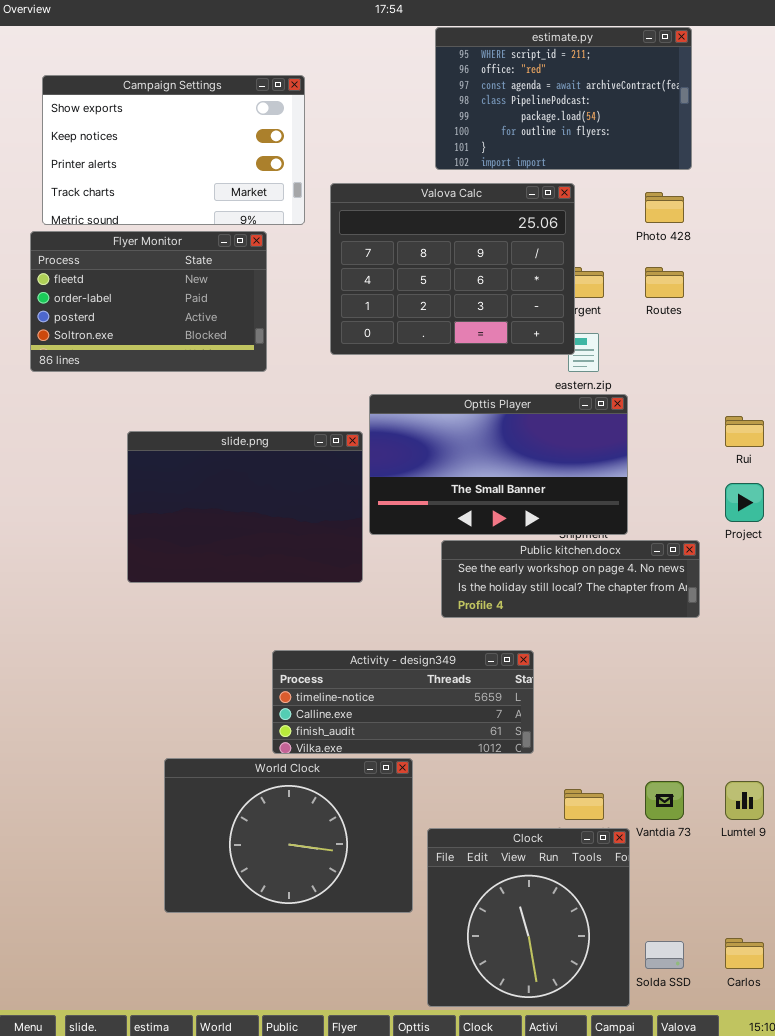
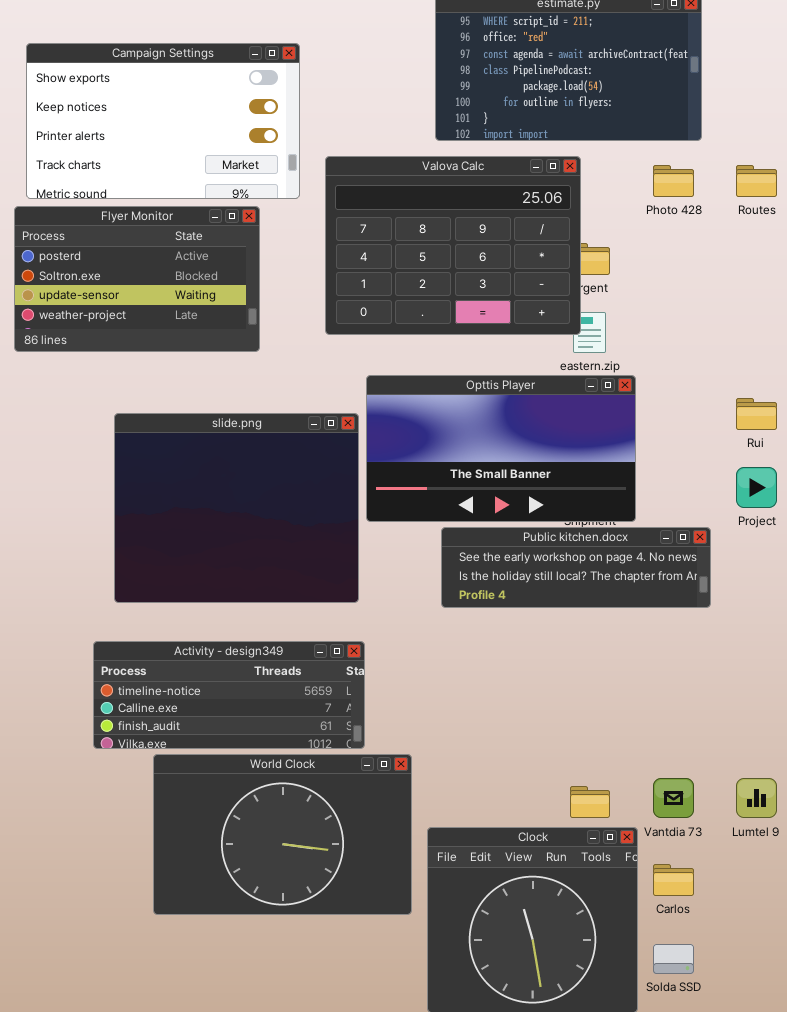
Flyer Monitor: [30,231,267,372] -> [14,206,260,352], scrolled down 2 rows
Routes: [645,267,684,298] -> [736,165,777,197], moved
slide.png: [127,431,363,583] -> [114,413,359,603], resized
Activity - design349: [272,650,534,754] -> [93,641,365,749], moved
Carlos: [725,938,764,969] -> [653,864,694,896], moved

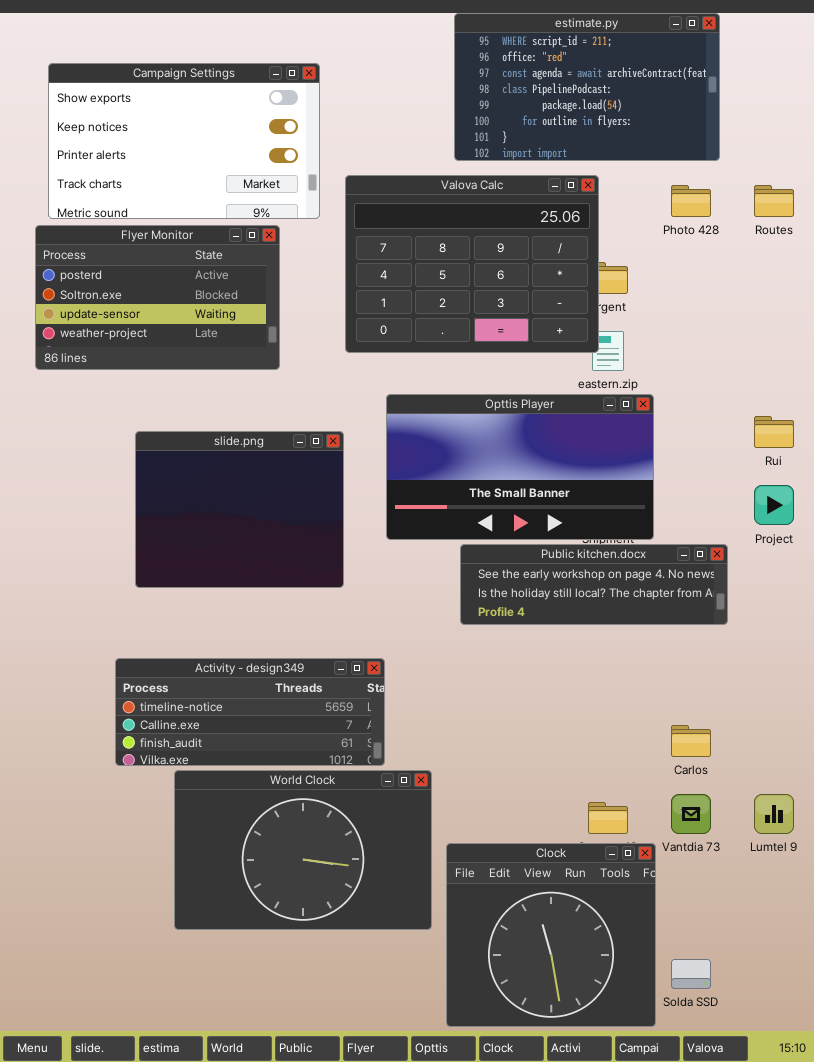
slide.png: [114,413,359,603] -> [135,431,344,588], resized
Carlos: [653,864,694,896] -> [671,725,711,757], moved

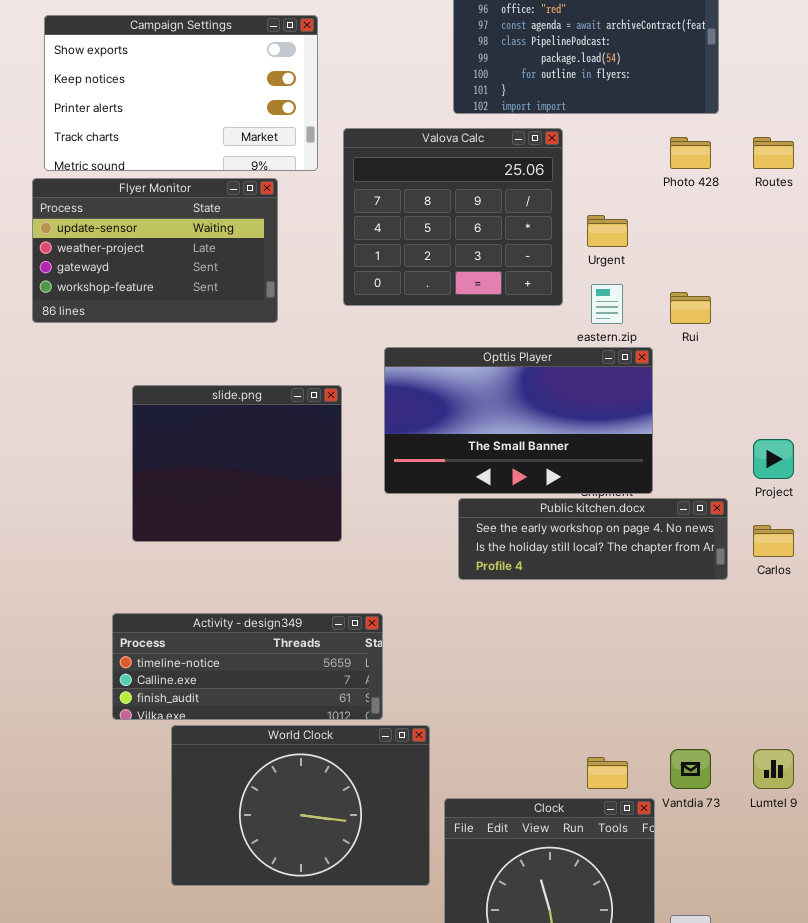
Valova Calc: [345,175,599,353] -> [343,128,563,306], resized
Flyer Monitor: [35,225,280,370] -> [32,178,278,323], scrolled down 2 rows
Rui: [754,416,794,448] -> [670,292,711,324], moved
Carlos: [671,725,711,757] -> [753,525,794,557], moved

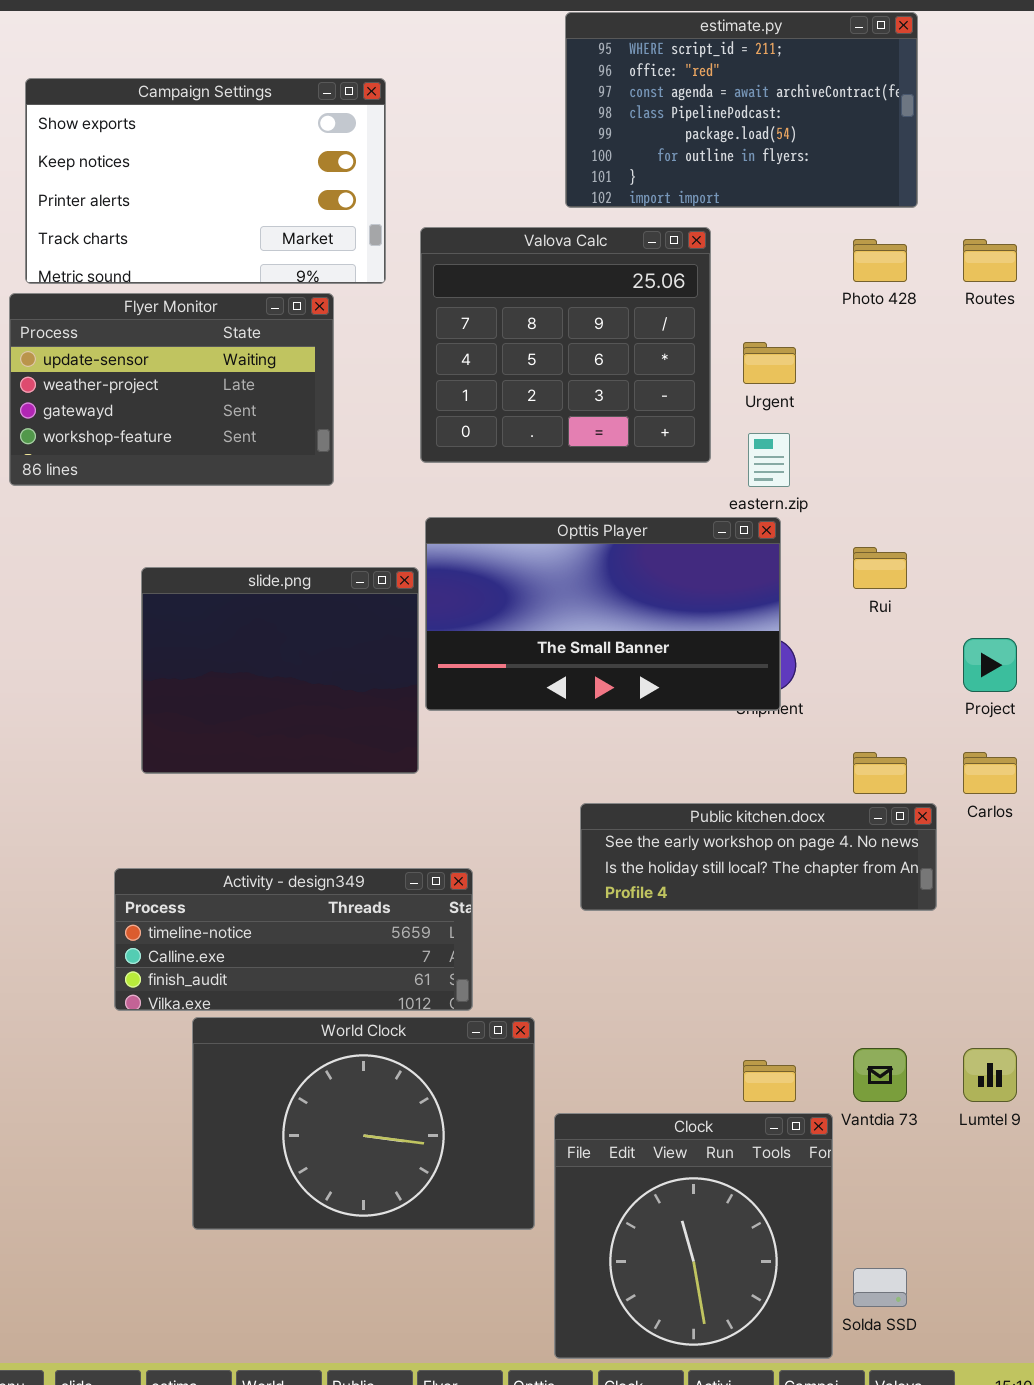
Rui: [670,292,711,324] -> [853,547,907,589], moved
Opttis Player: [384,347,653,494] -> [425,517,781,711], moved
Public kitchen.docx: [458,498,728,580] -> [580,803,937,911], moved

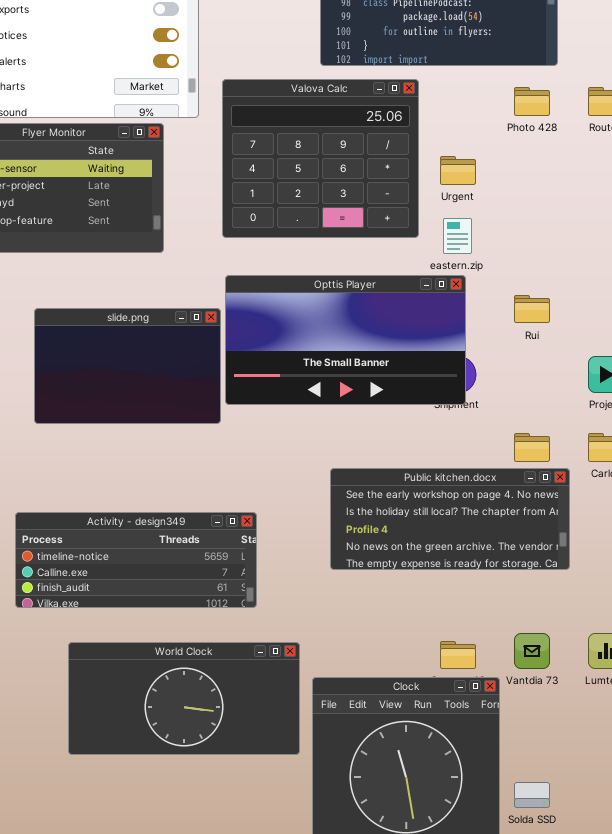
slide.png: [141,567,419,774] -> [34,308,221,424], resized
Public kitchen.docx: [580,803,937,911] -> [330,468,570,570], resized
World Clock: [192,1017,535,1230] -> [68,642,300,755], resized

